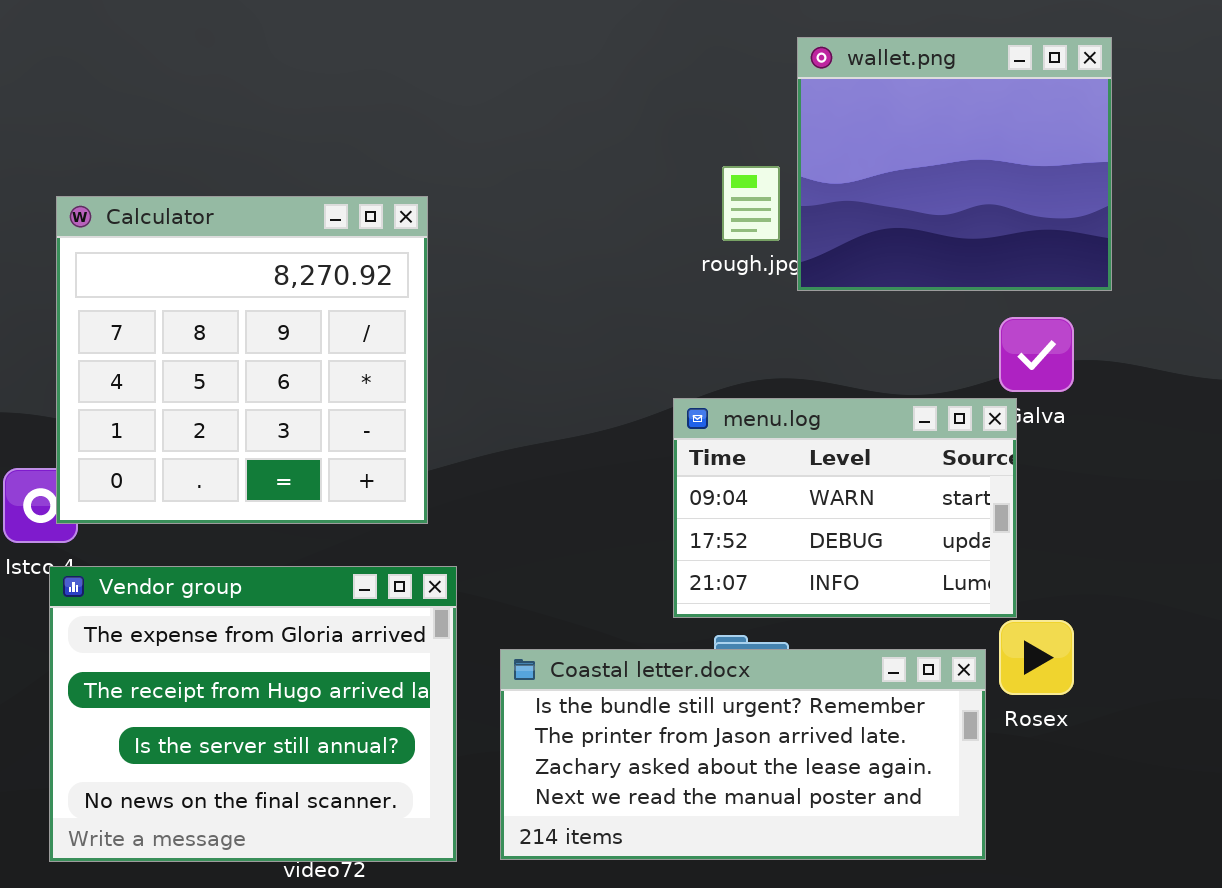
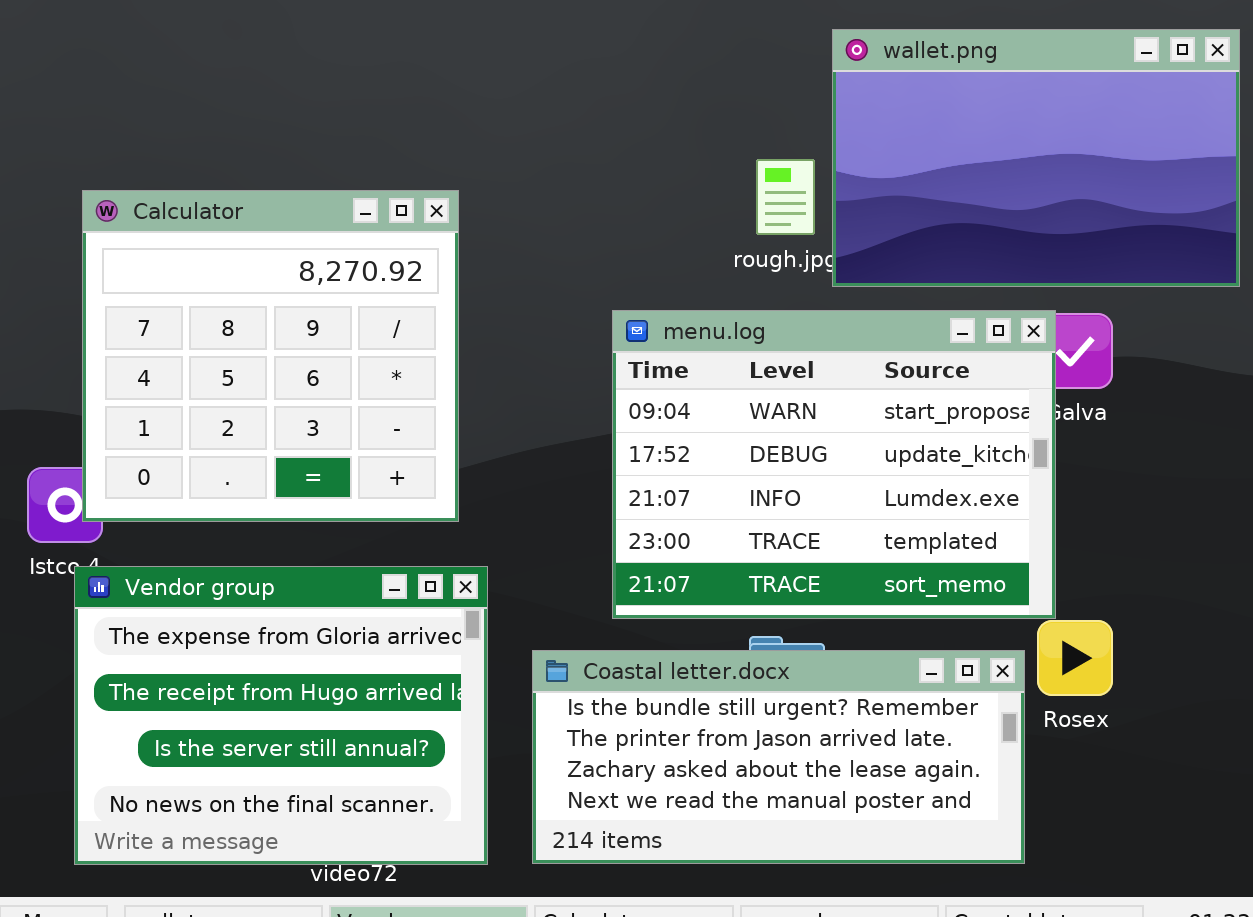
wallet.png: [797,37,1112,291] -> [832,29,1240,287], resized
menu.log: [673,398,1017,618] -> [612,310,1056,619], resized

